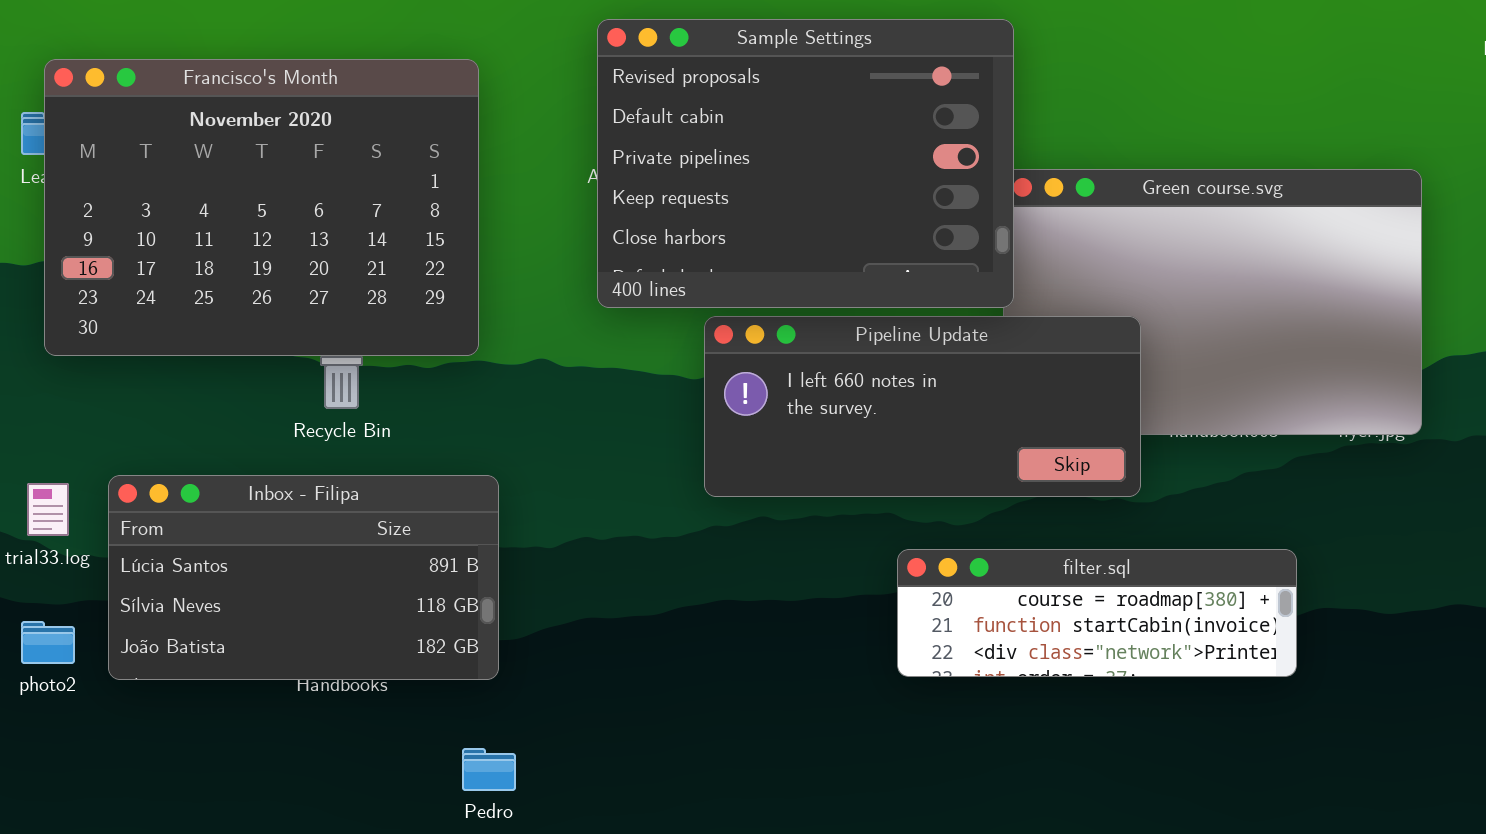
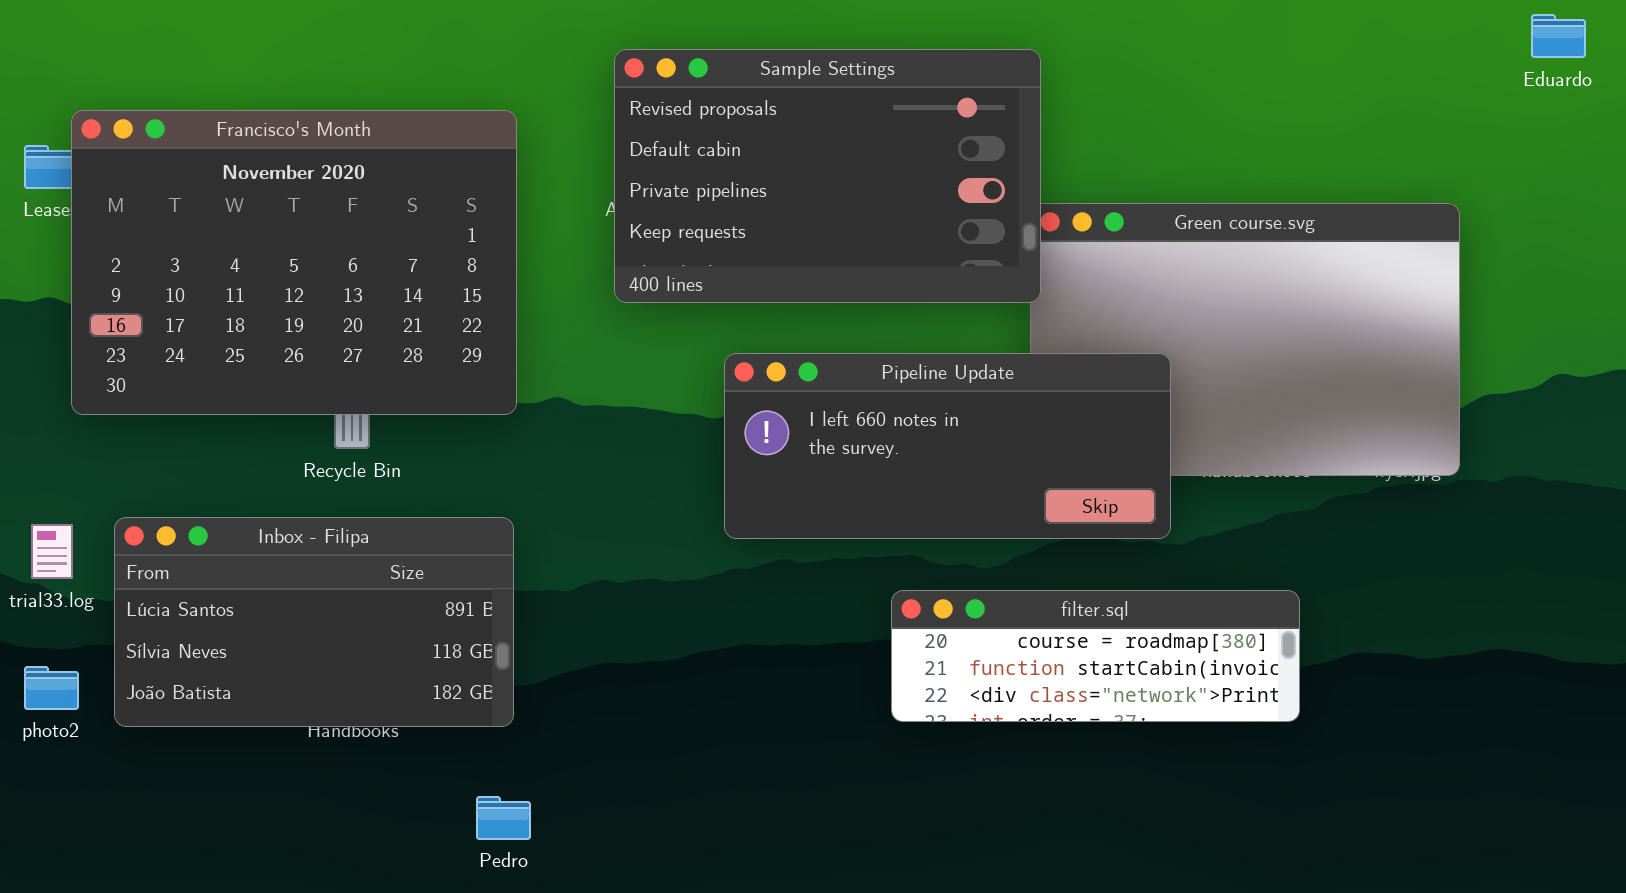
Sample Settings: [597,19,1014,308] -> [614,49,1041,303], resized
Francisco's Month: [44,59,479,356] -> [71,110,517,415], moved
filter.sql: [897,549,1297,677] -> [891,590,1300,722], moved

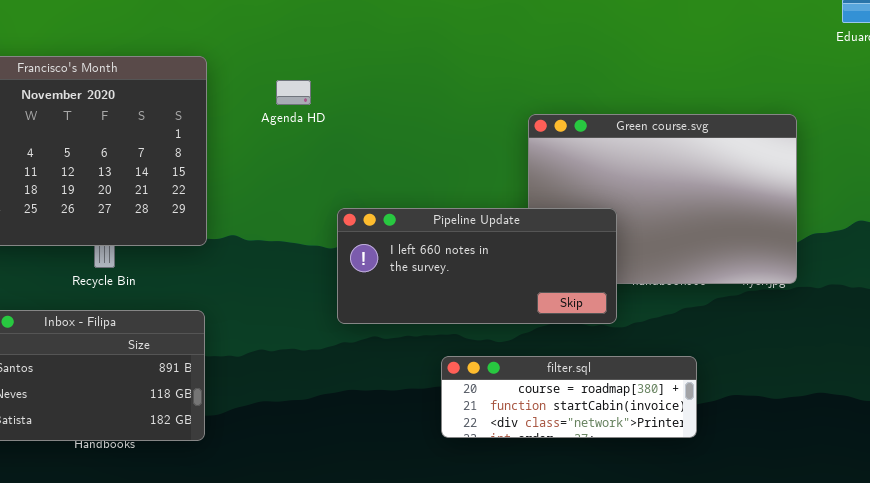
Sample Settings: [614,49,1041,303] -> none, closed

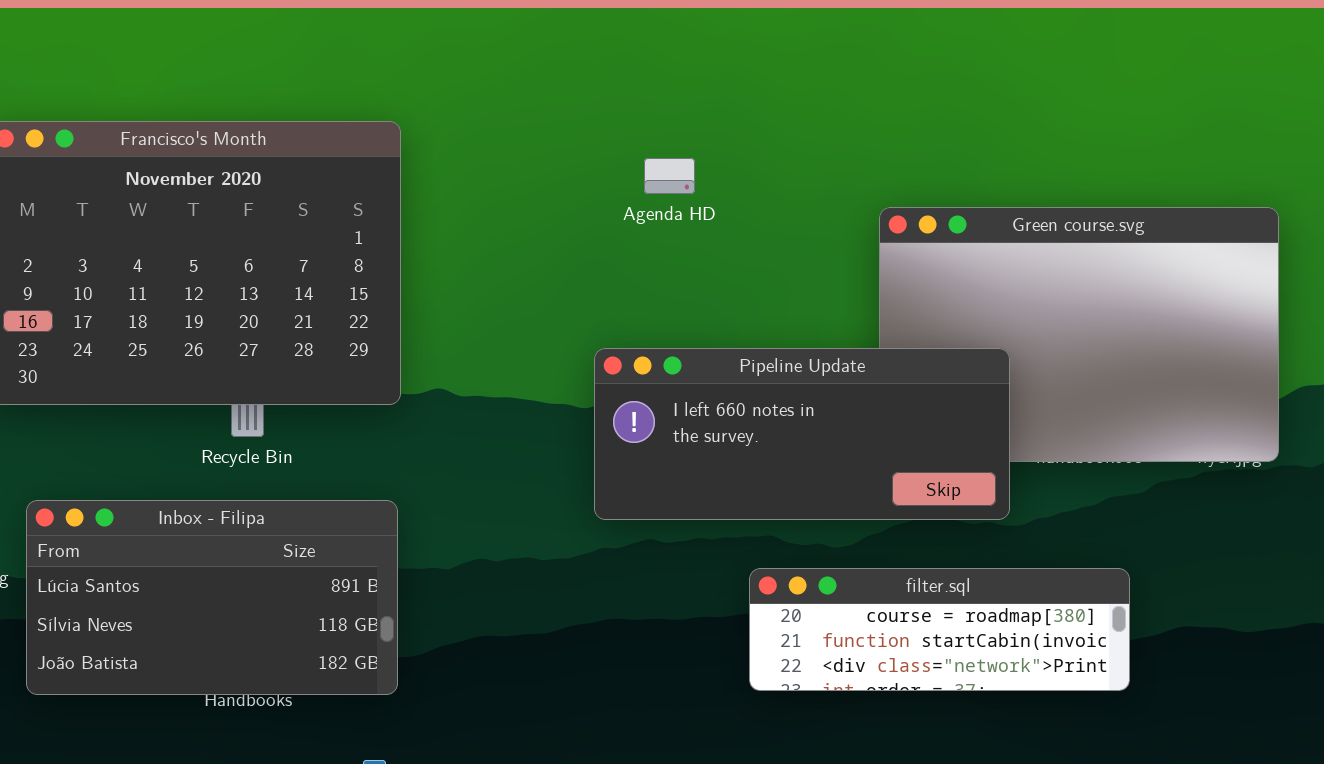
Agenda HD: [276,80,311,105] -> [644,158,695,194], moved

